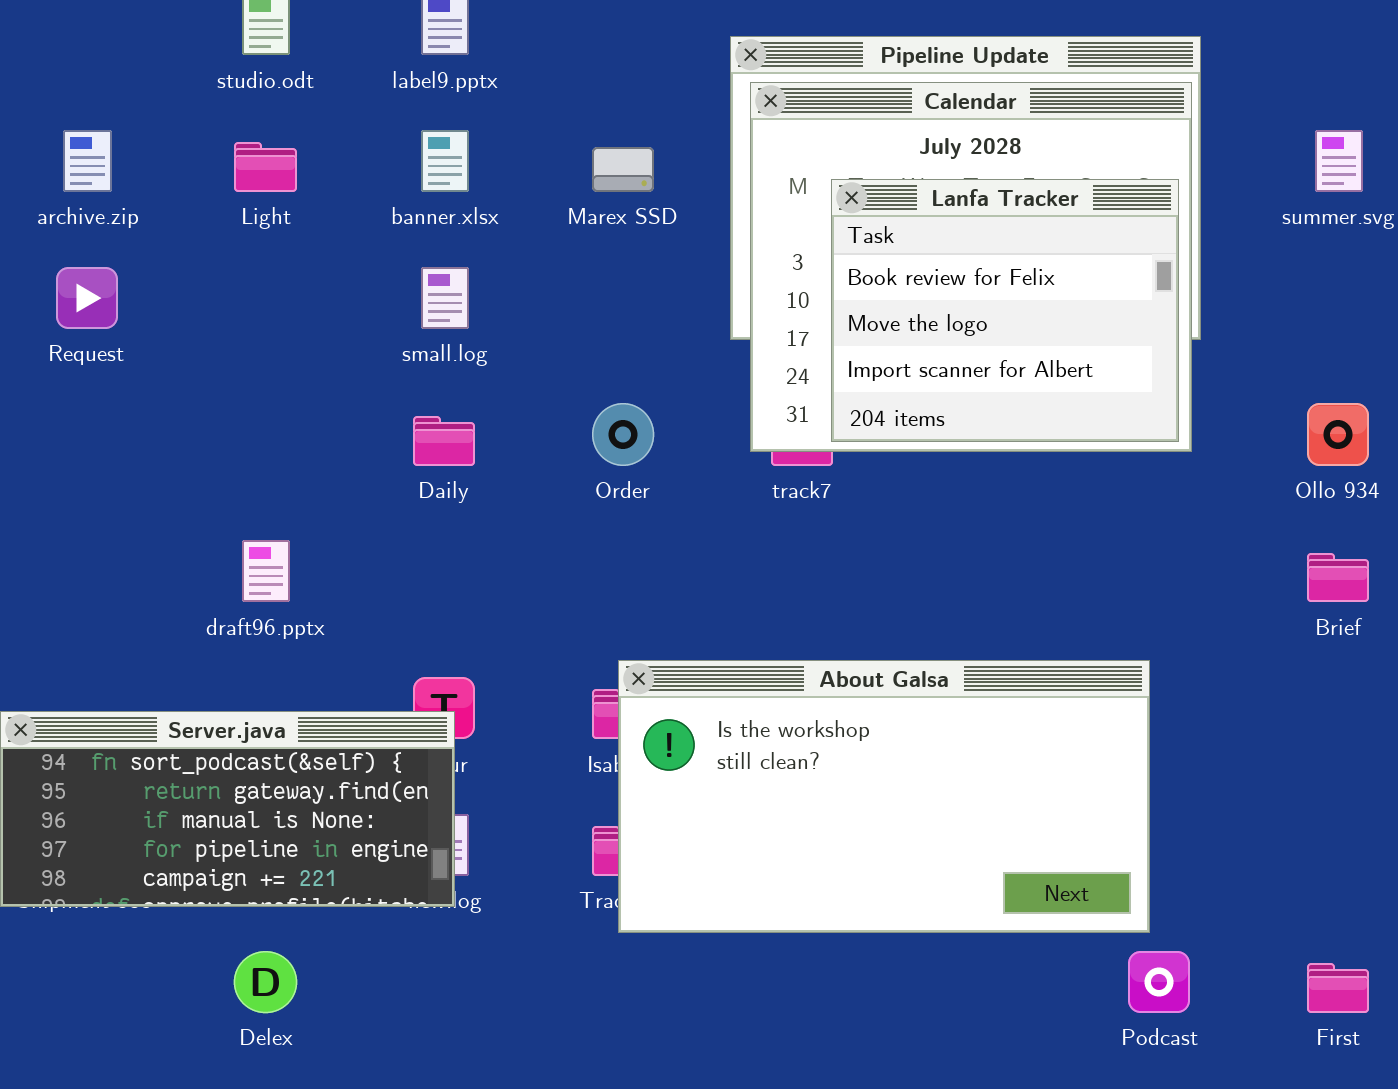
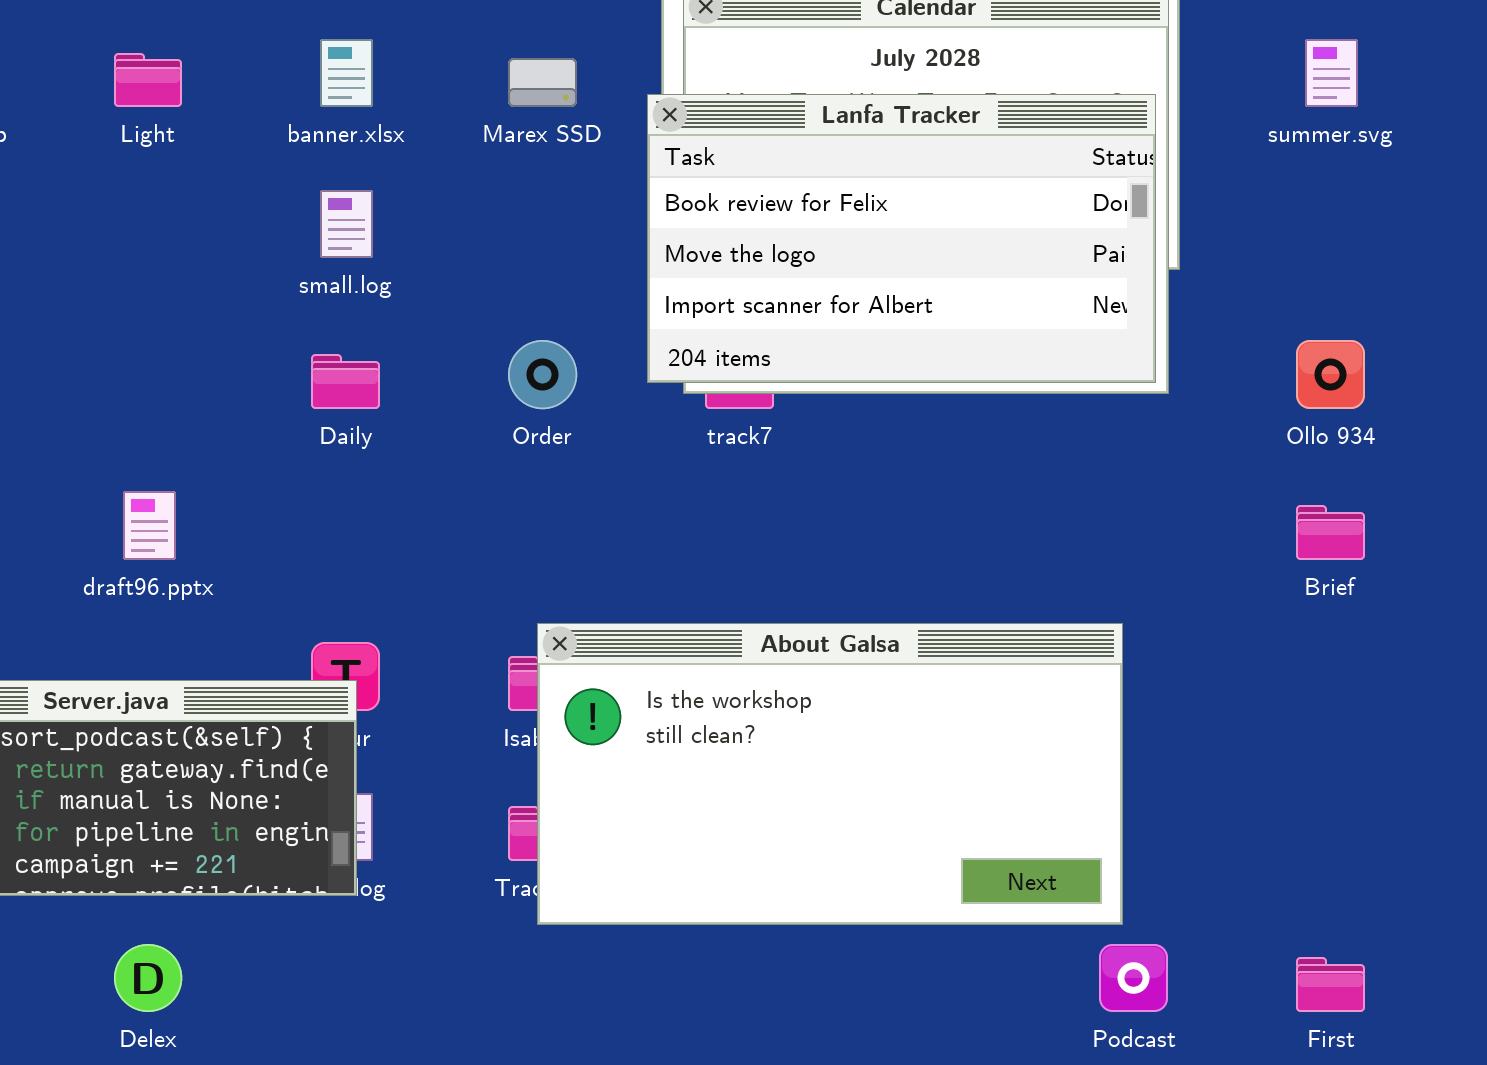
Lanfa Tracker: [831,179,1179,442] -> [647,94,1156,383], resized

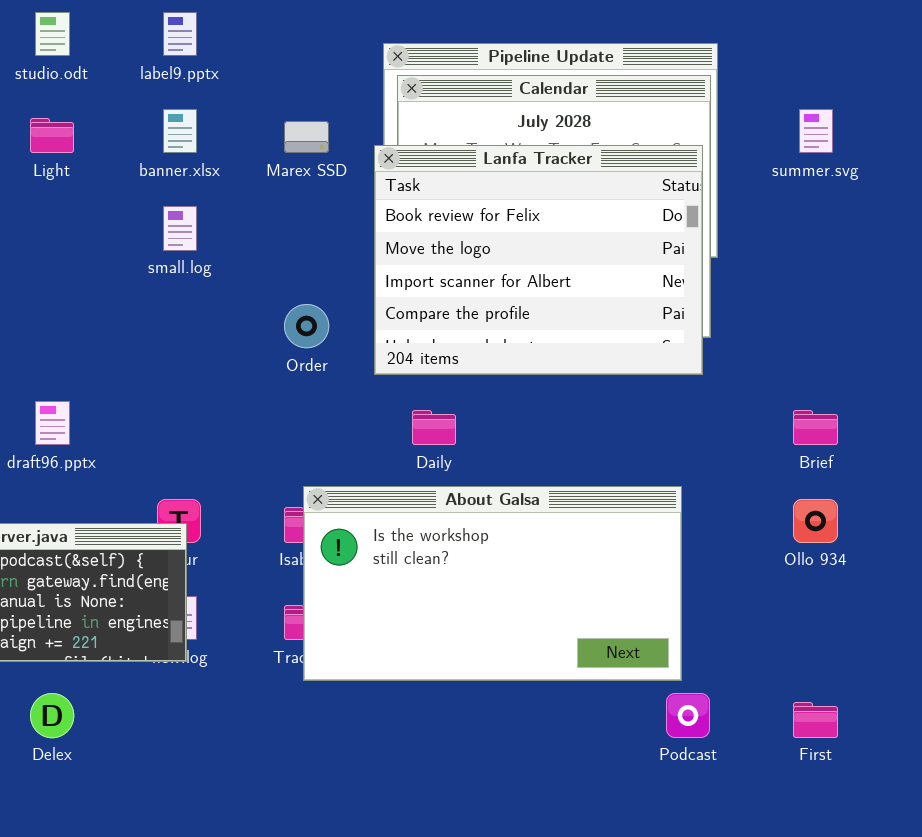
Lanfa Tracker: [647,94,1156,383] -> [374,145,703,375], resized
Ollo 934: [1296,340,1365,409] -> [793,499,838,543], moved
Daily: [311,354,380,409] -> [412,410,456,445], moved

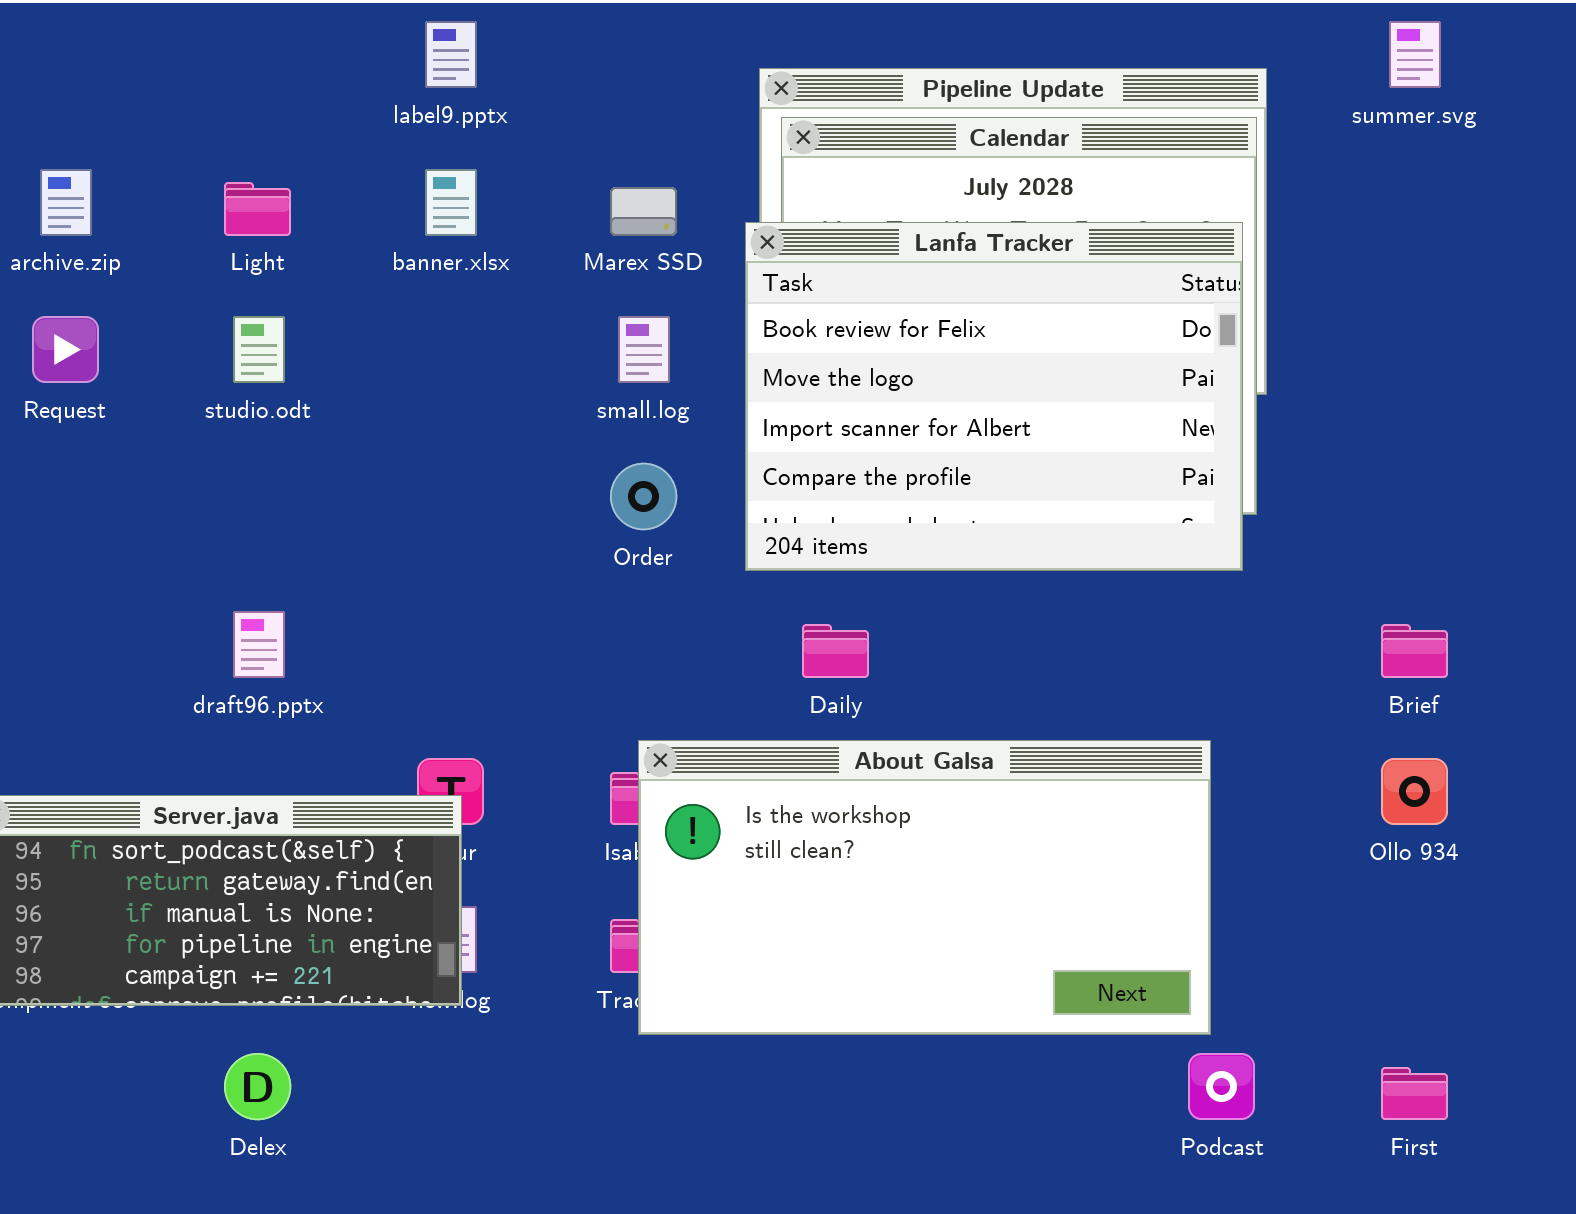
studio.odt: [35,12,70,56] -> [233,316,285,383], moved
summer.svg: [799,109,833,153] -> [1389,21,1441,88], moved
small.log: [163,206,197,251] -> [618,316,670,383], moved

